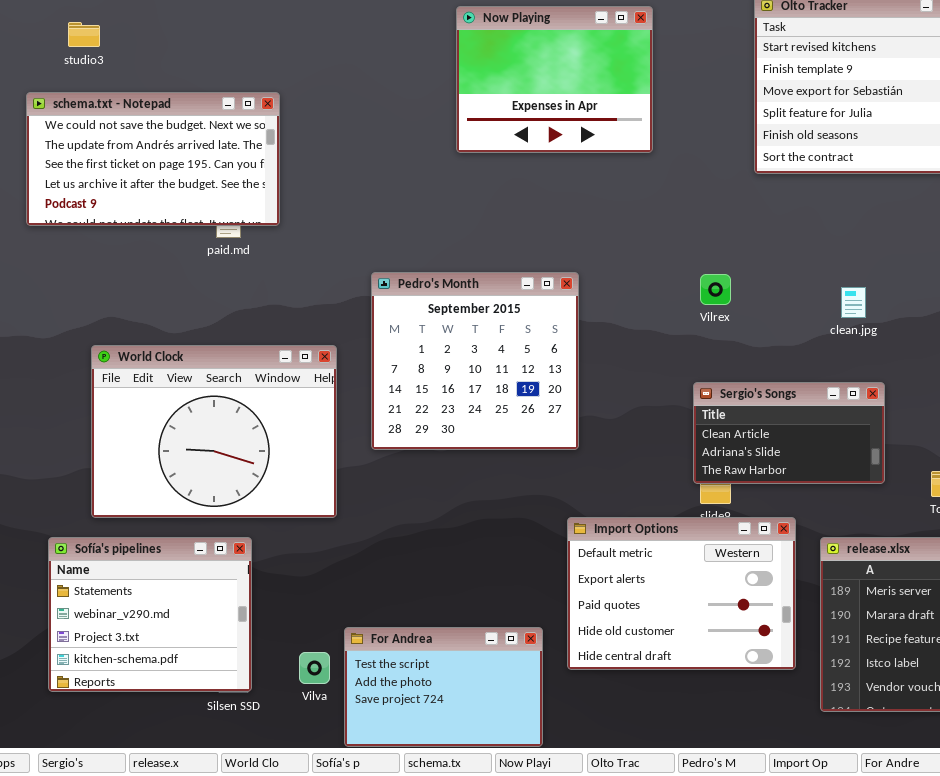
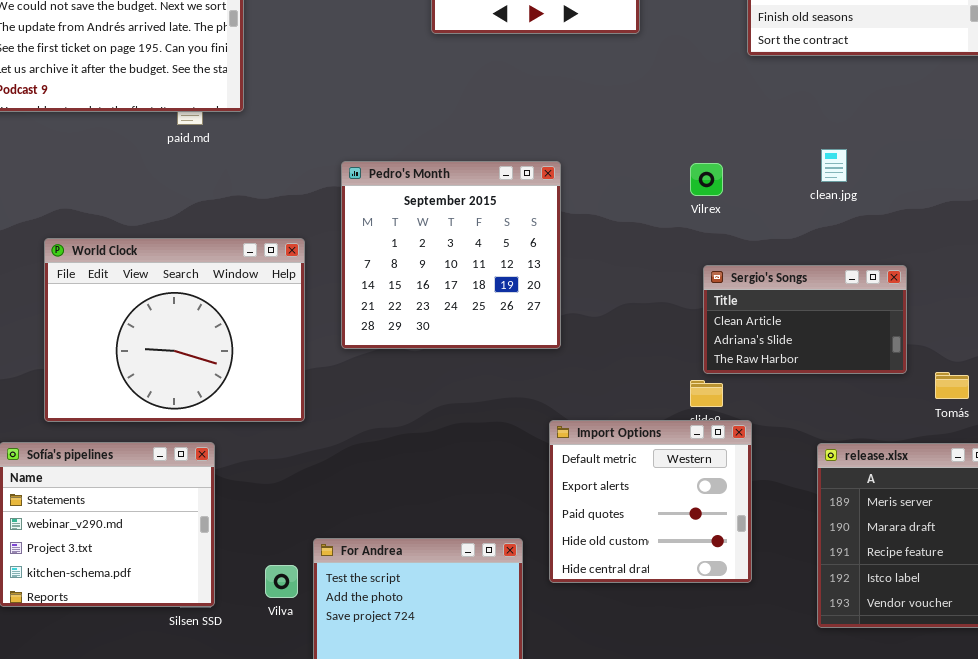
clean.jpg: [841,287,866,318] -> [821,149,847,182], moved
Sergio's Songs: [693,382,885,484] -> [703,265,907,374], moved
Import Options: [567,517,796,670] -> [549,420,752,583], resized

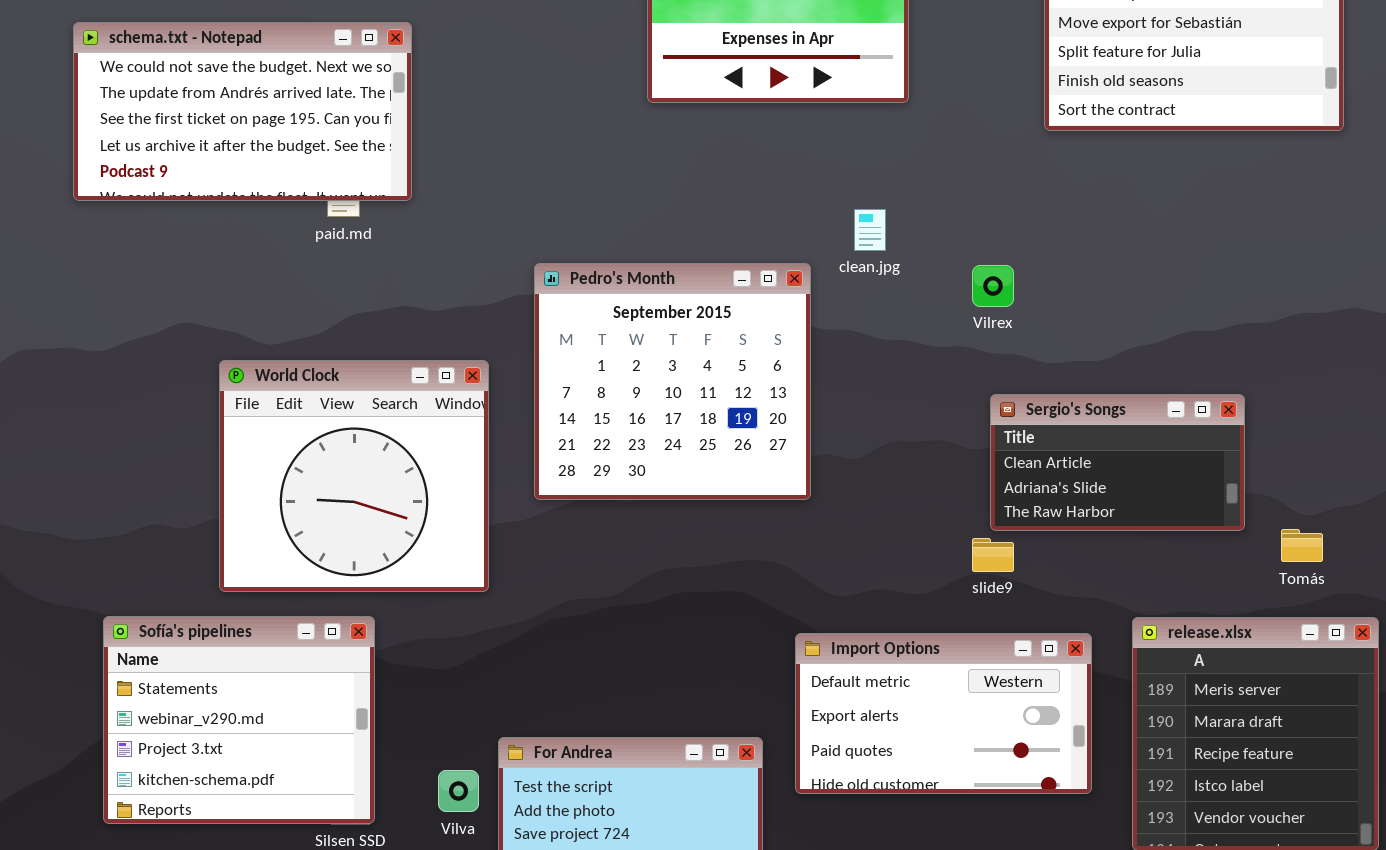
clean.jpg: [821,149,847,182] -> [854,209,886,251], moved
World Clock: [44,238,305,422] -> [219,360,489,592], resized
Import Options: [549,420,752,583] -> [795,633,1092,794], resized

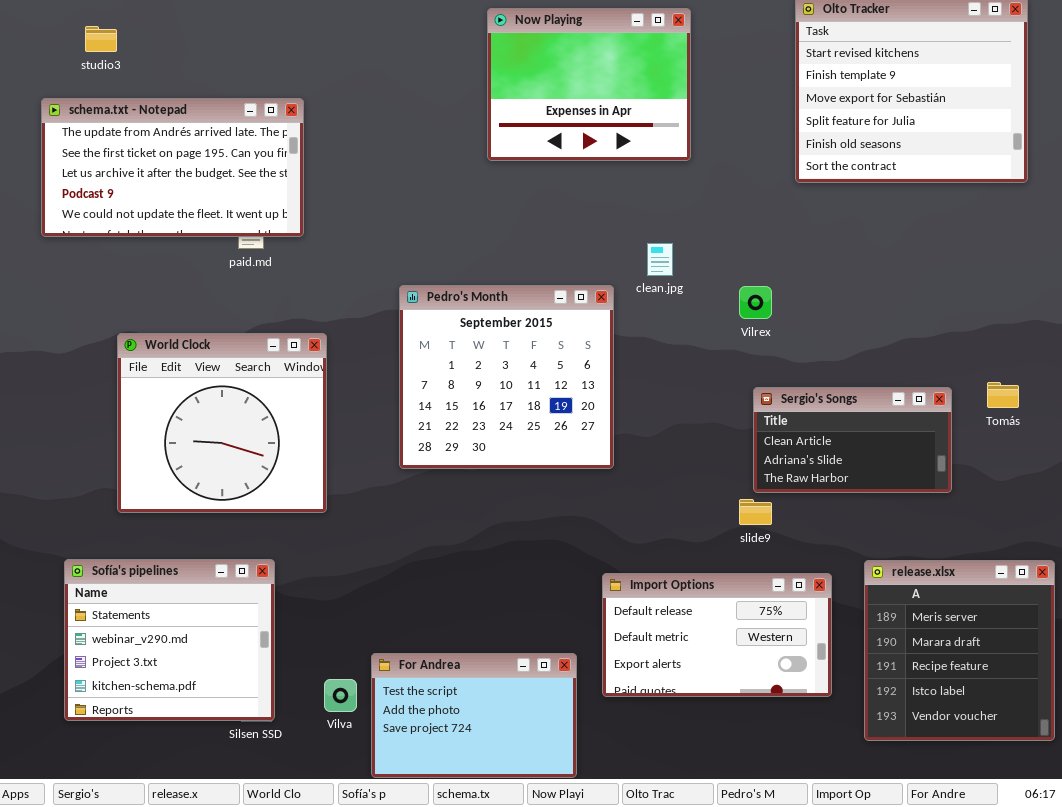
schema.txt - Notepad: [73,22,412,201] -> [41,98,304,237], scrolled down 1 row
World Clock: [219,360,489,592] -> [117,333,327,513], moved
Tomás: [1281,529,1323,562] -> [987,382,1019,408], moved
Import Options: [795,633,1092,794] -> [602,573,832,697], scrolled up 1 row

